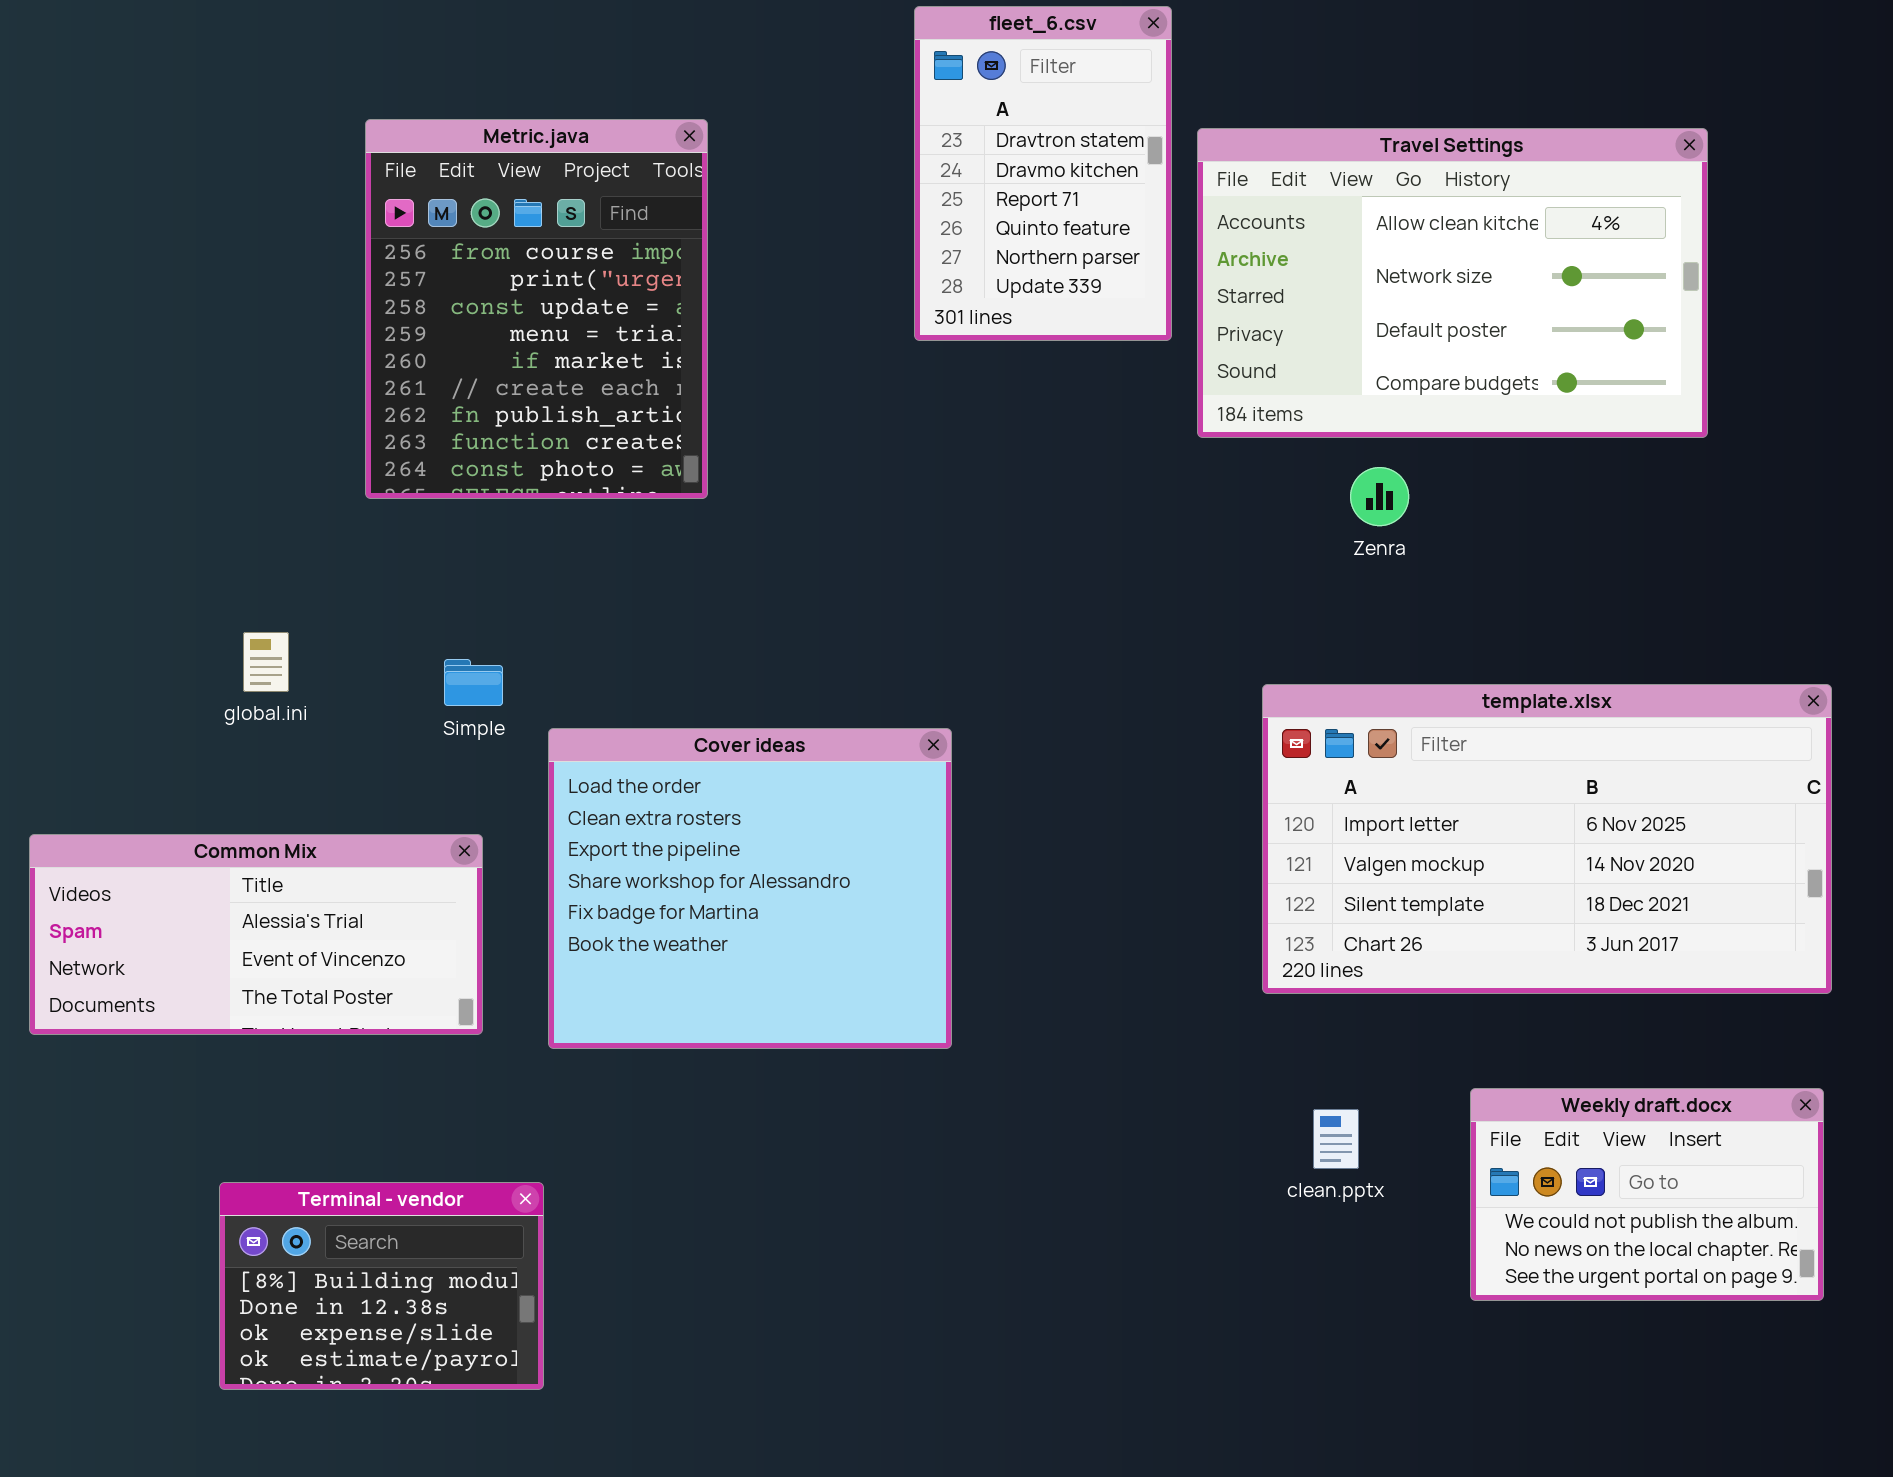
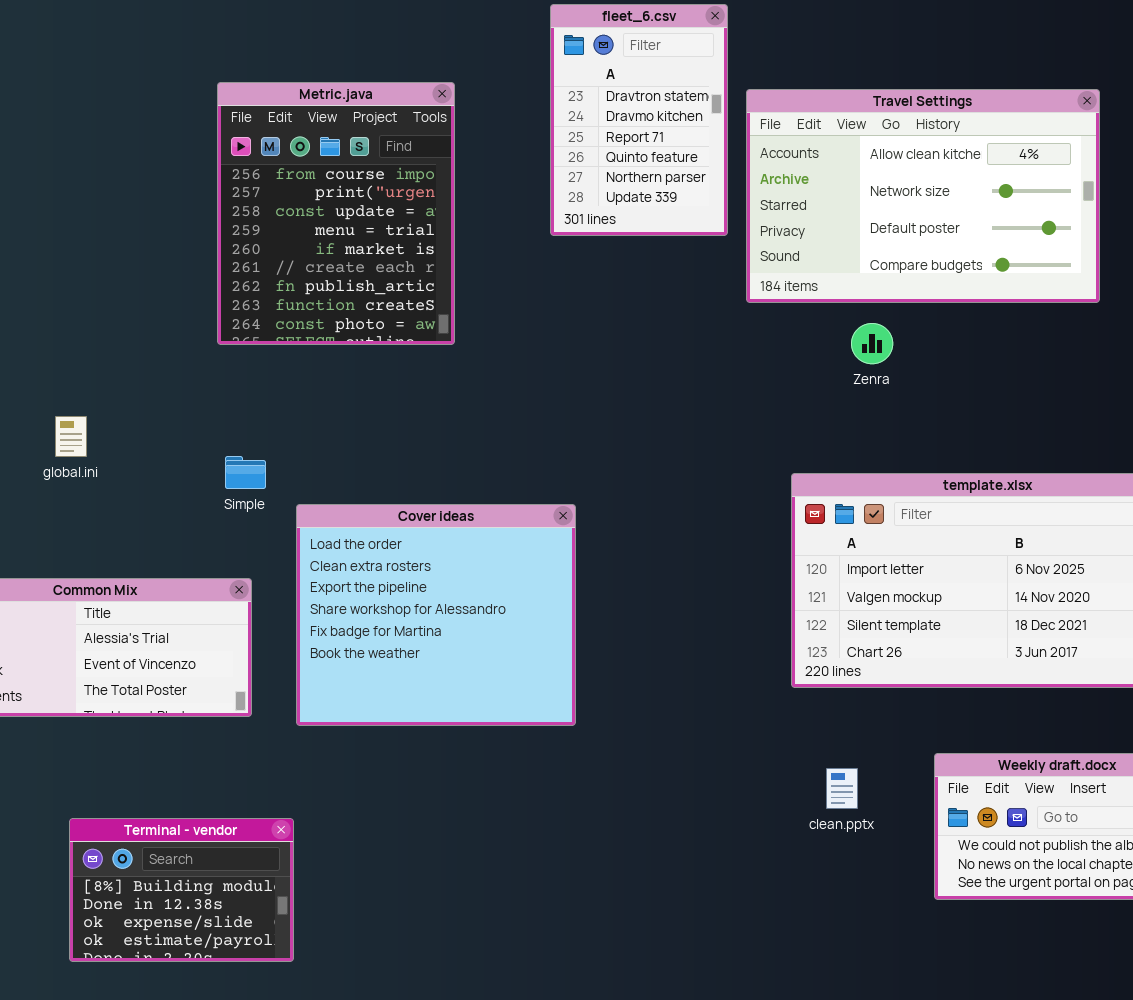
Metric.java: [365,119,708,499] -> [217,82,455,345], moved
global.ini: [243,632,289,692] -> [55,416,87,457], moved

